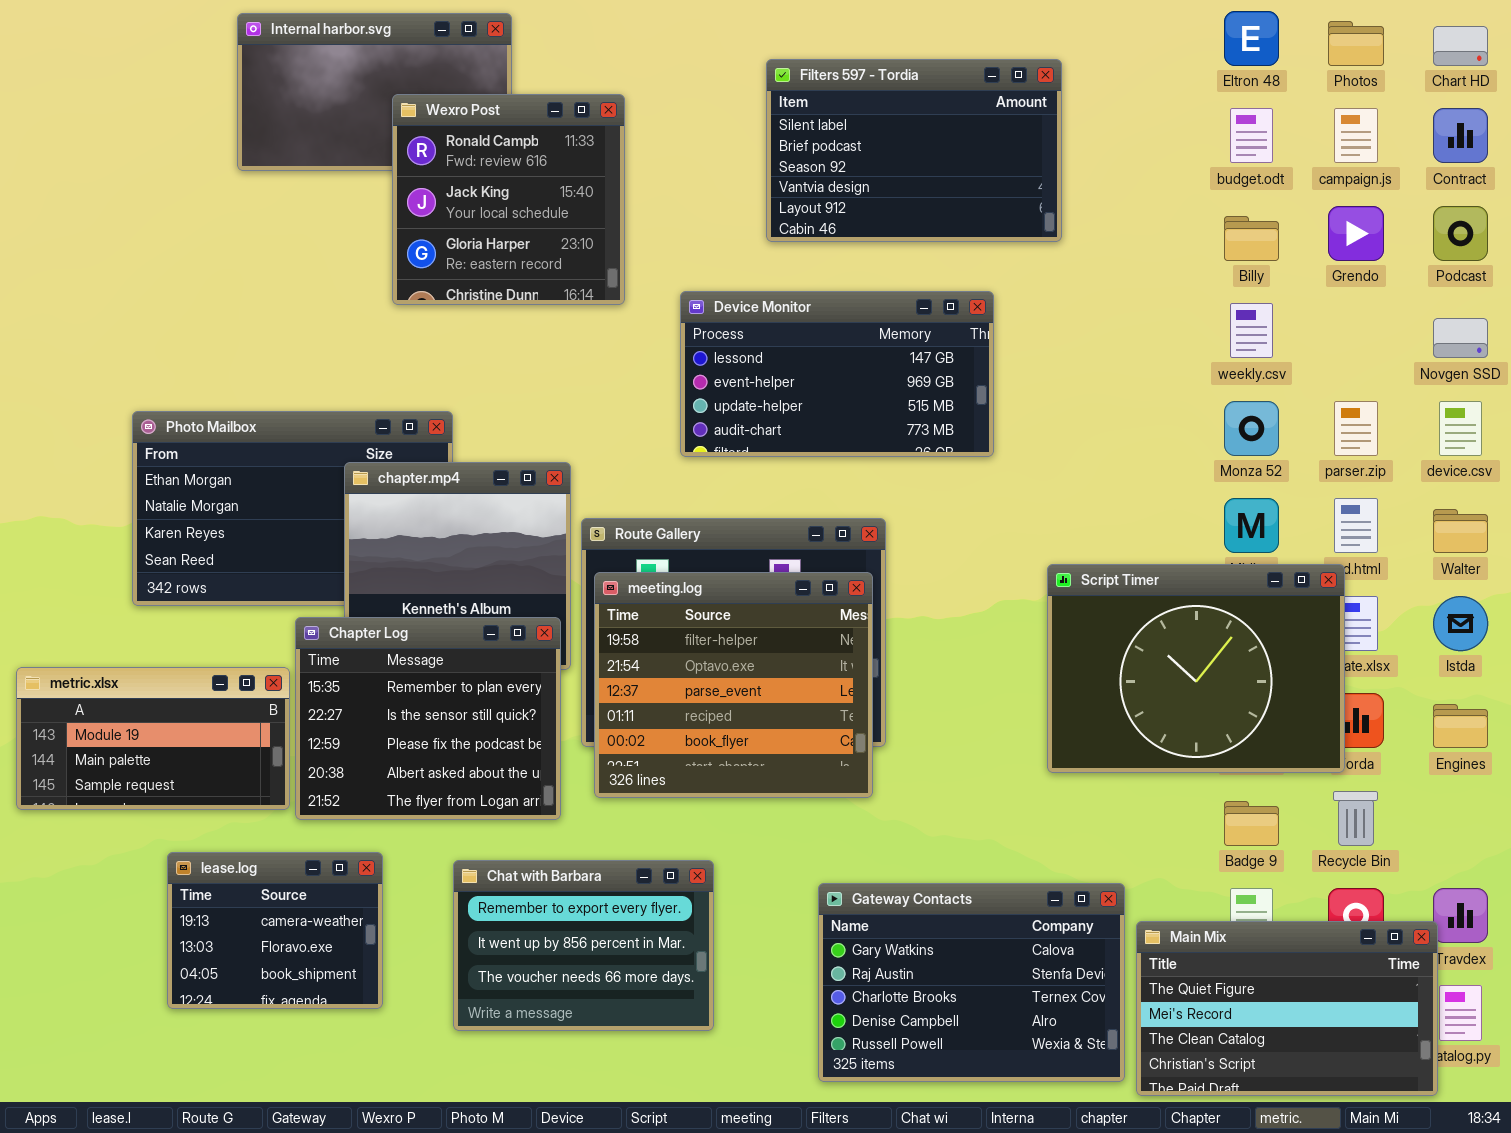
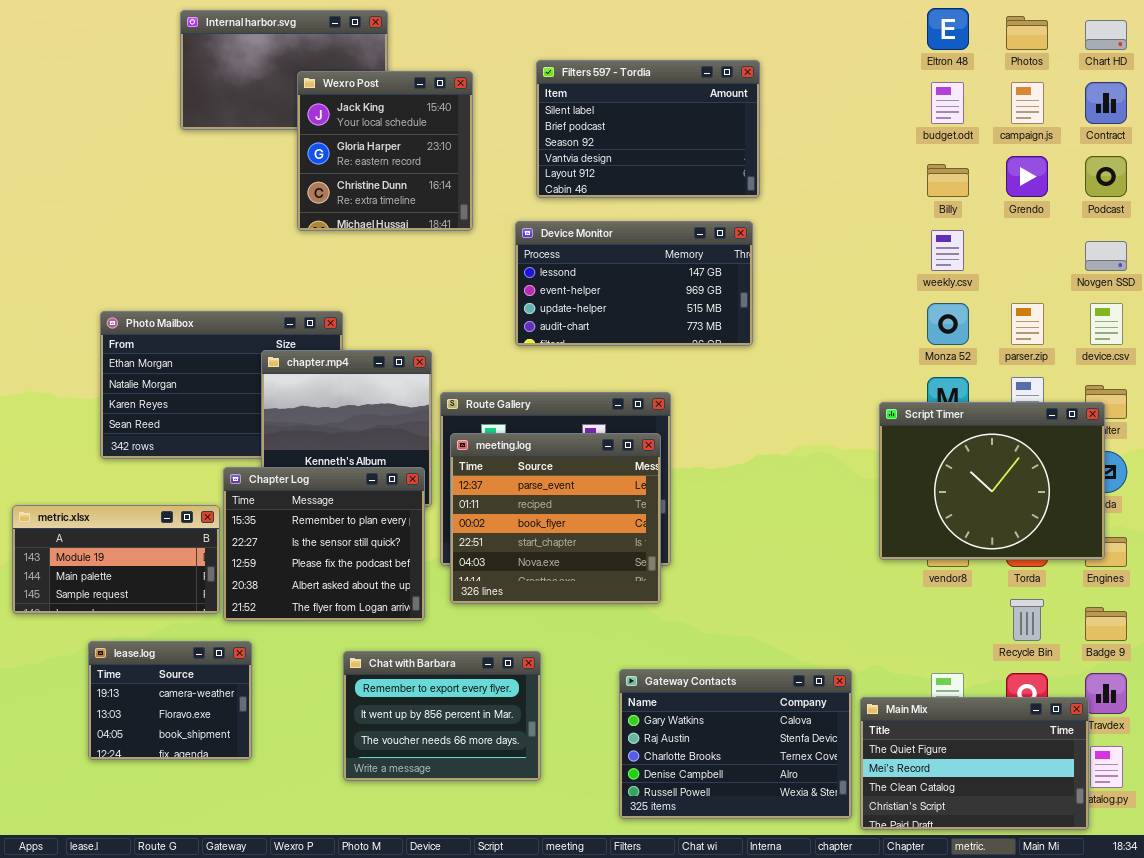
Filters 597 - Tordia: [766,59,1062,242] -> [536,60,760,198], moved
Wexro Post: [392,94,625,305] -> [297,71,473,231], scrolled down 1 row
Script Timer: [1047,564,1345,773] -> [879,402,1105,560], moved
meeting.log: [594,572,873,798] -> [450,433,661,604], scrolled down 2 rows
Badge 9: [1224,801,1279,846] -> [1085,607,1127,641], moved
lease.log: [167,852,383,1009] -> [88,641,252,760], moved

